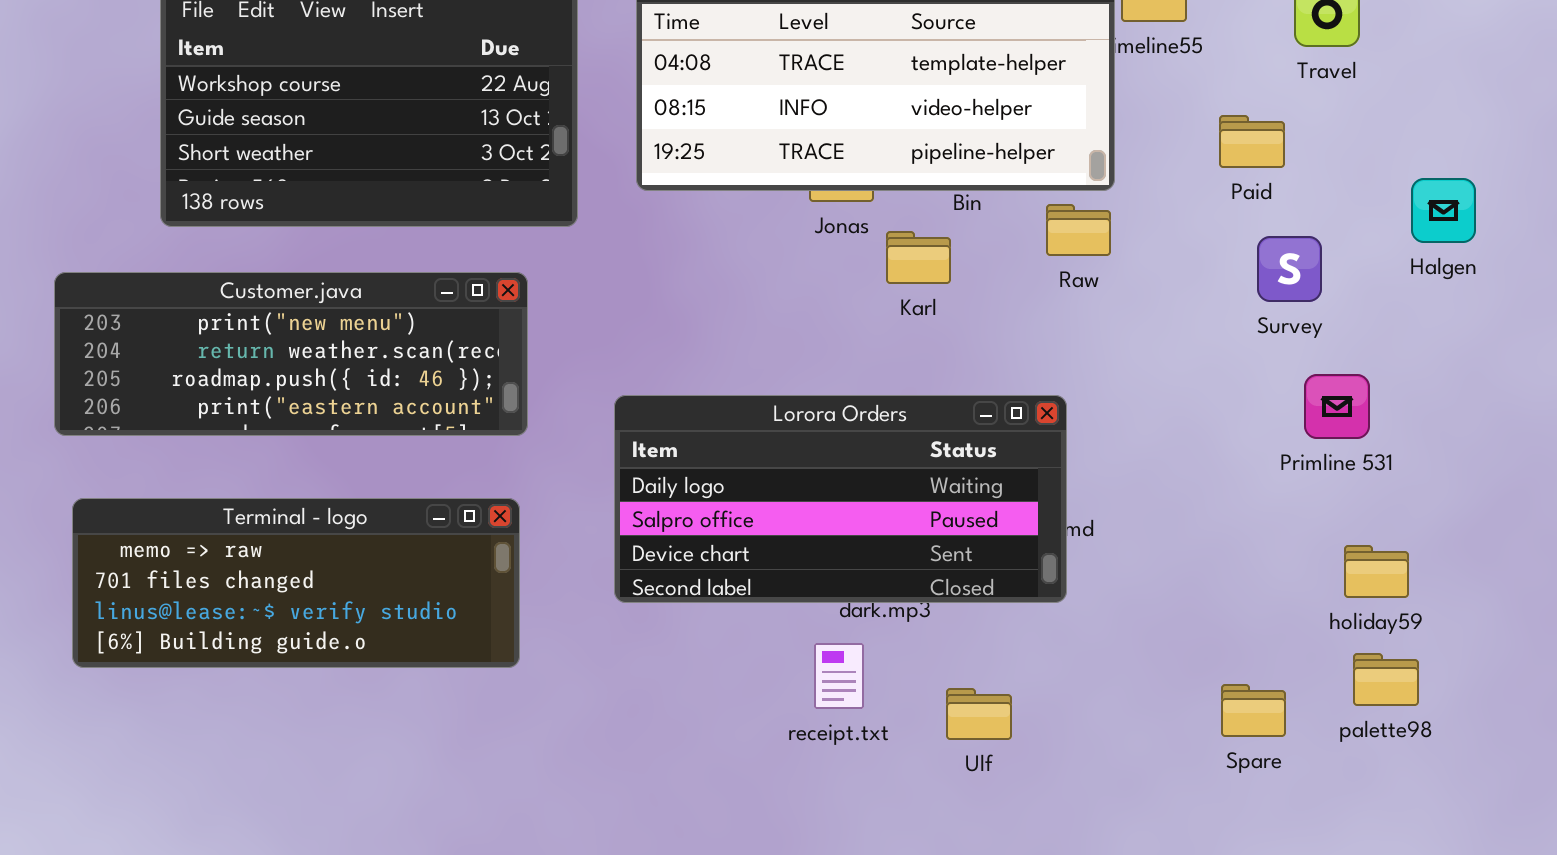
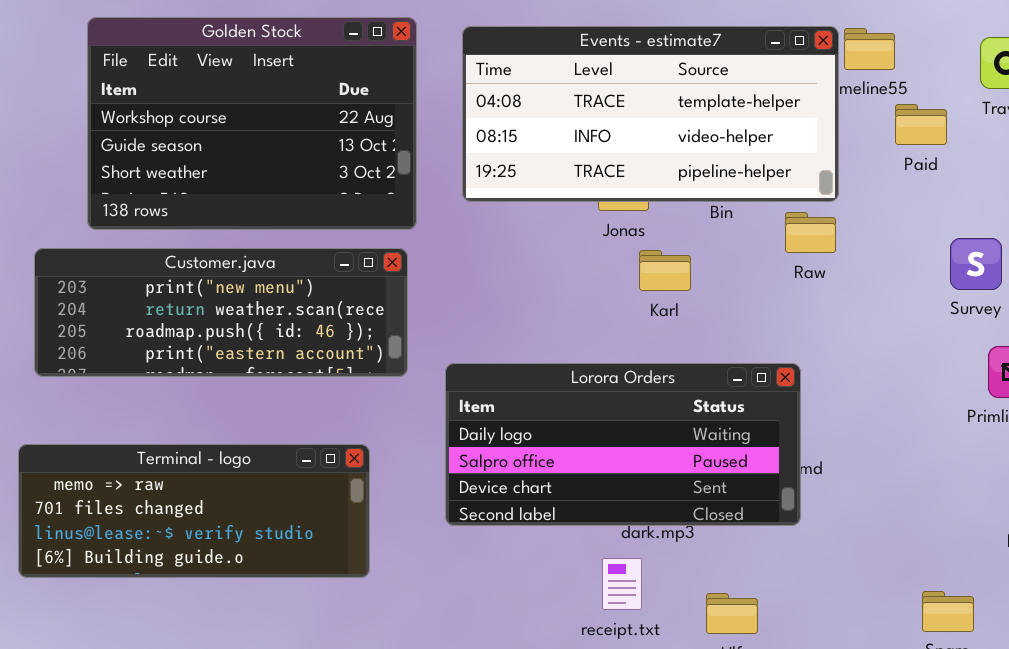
Paid: [1219,115,1285,168] -> [895,104,947,145], moved
Karl: [886,231,951,284] -> [639,250,691,291], moved
Customer.java: [54,272,528,436] -> [34,248,408,377], moved

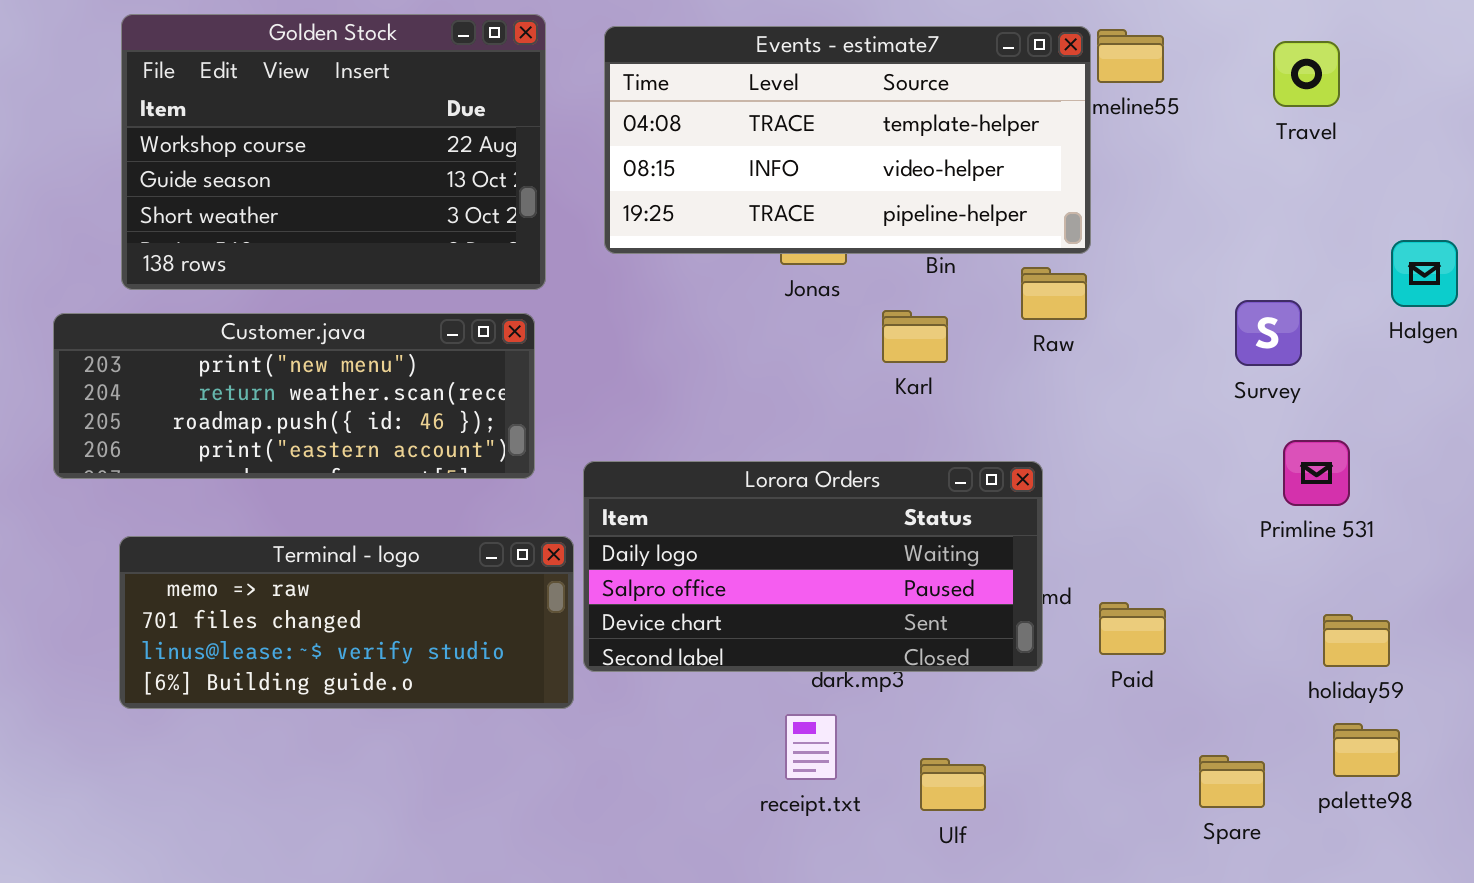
Paid: [895,104,947,145] -> [1099,602,1166,655], moved
Karl: [639,250,691,291] -> [882,310,948,363], moved
Terminal - logo: [18,444,370,578] -> [119,536,574,709], moved

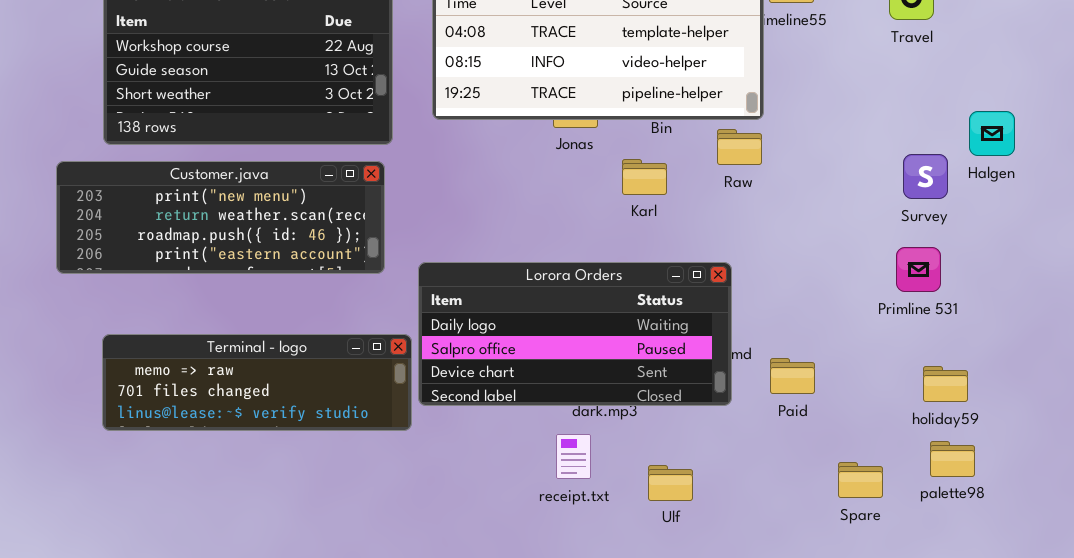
Survey: [1235,300,1302,366] -> [903,154,948,199], moved
Terminal - logo: [119,536,574,709] -> [102,334,412,431], resized

